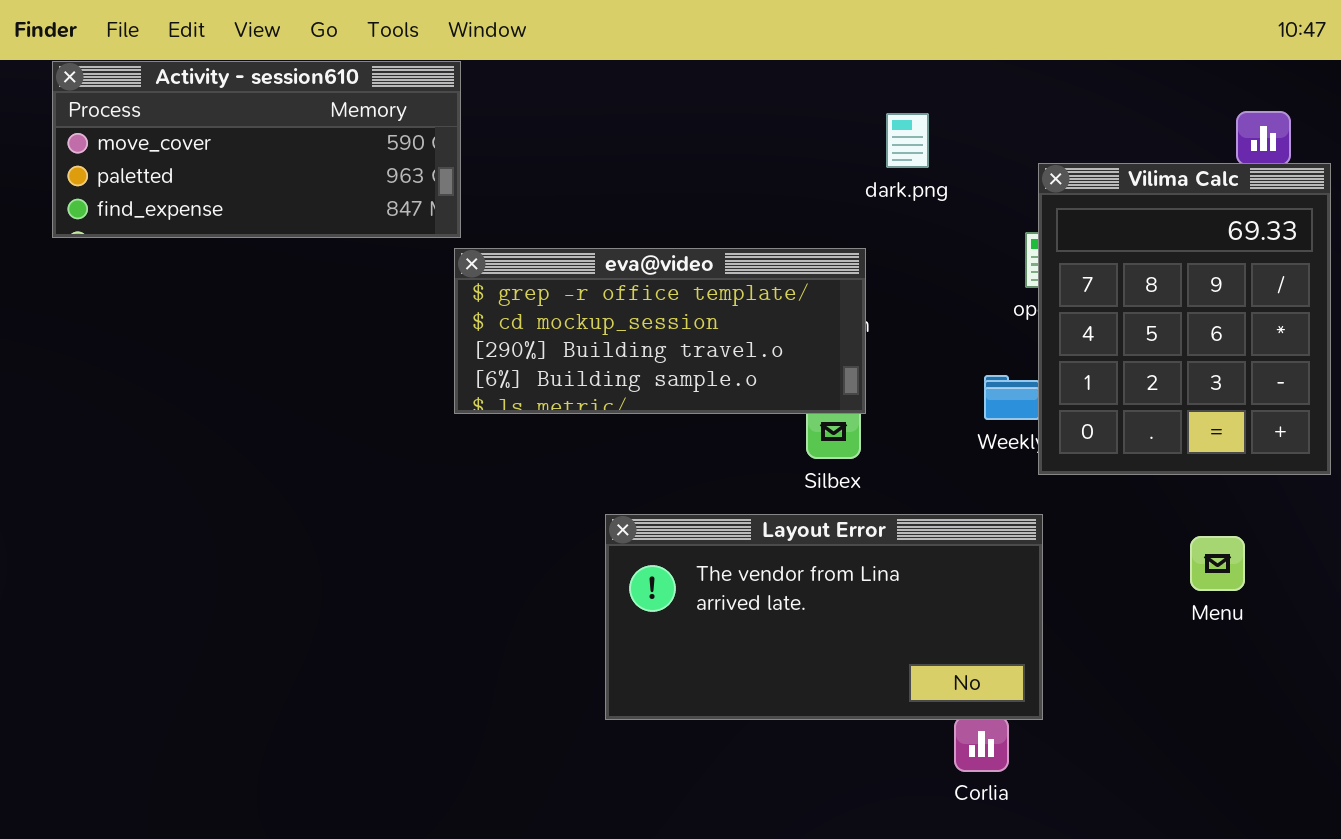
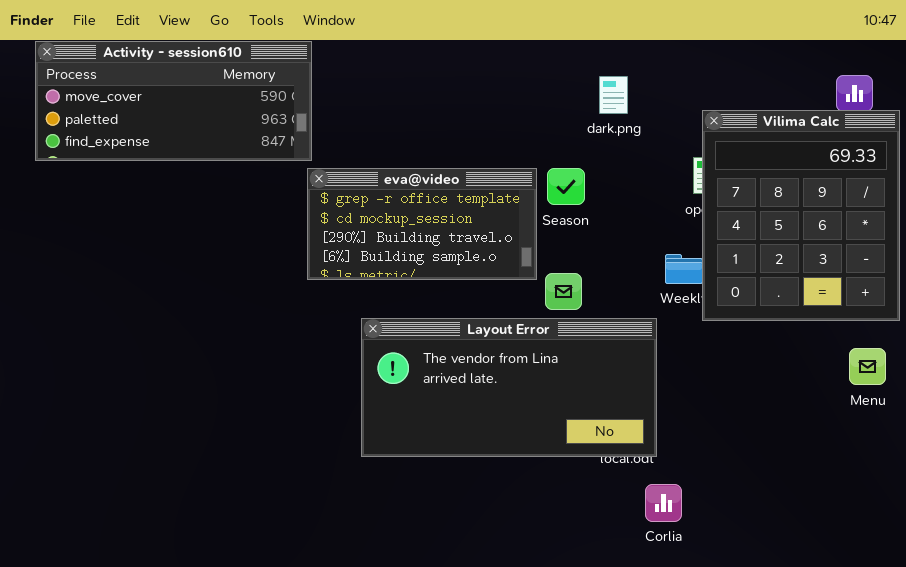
eva@video: [454,248,866,414] -> [307,168,537,280], resized
Layout Error: [605,514,1043,720] -> [361,318,657,457], moved
Menu: [1190,536,1245,591] -> [849,348,886,385], moved

